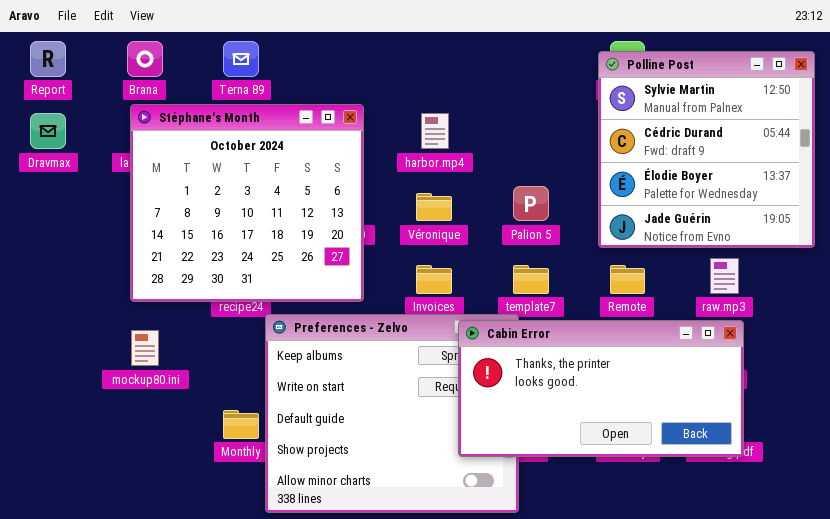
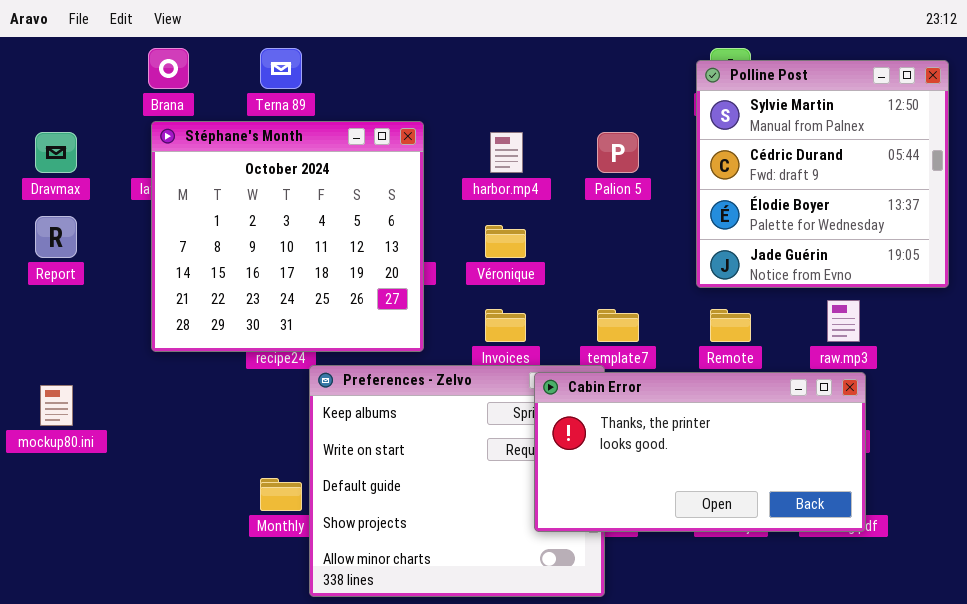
Report: [30,41,66,77] -> [35,216,77,258], moved
Palion 5: [513,186,549,221] -> [597,132,639,173], moved
mockup80.ini: [131,330,159,366] -> [40,385,73,426], moved

